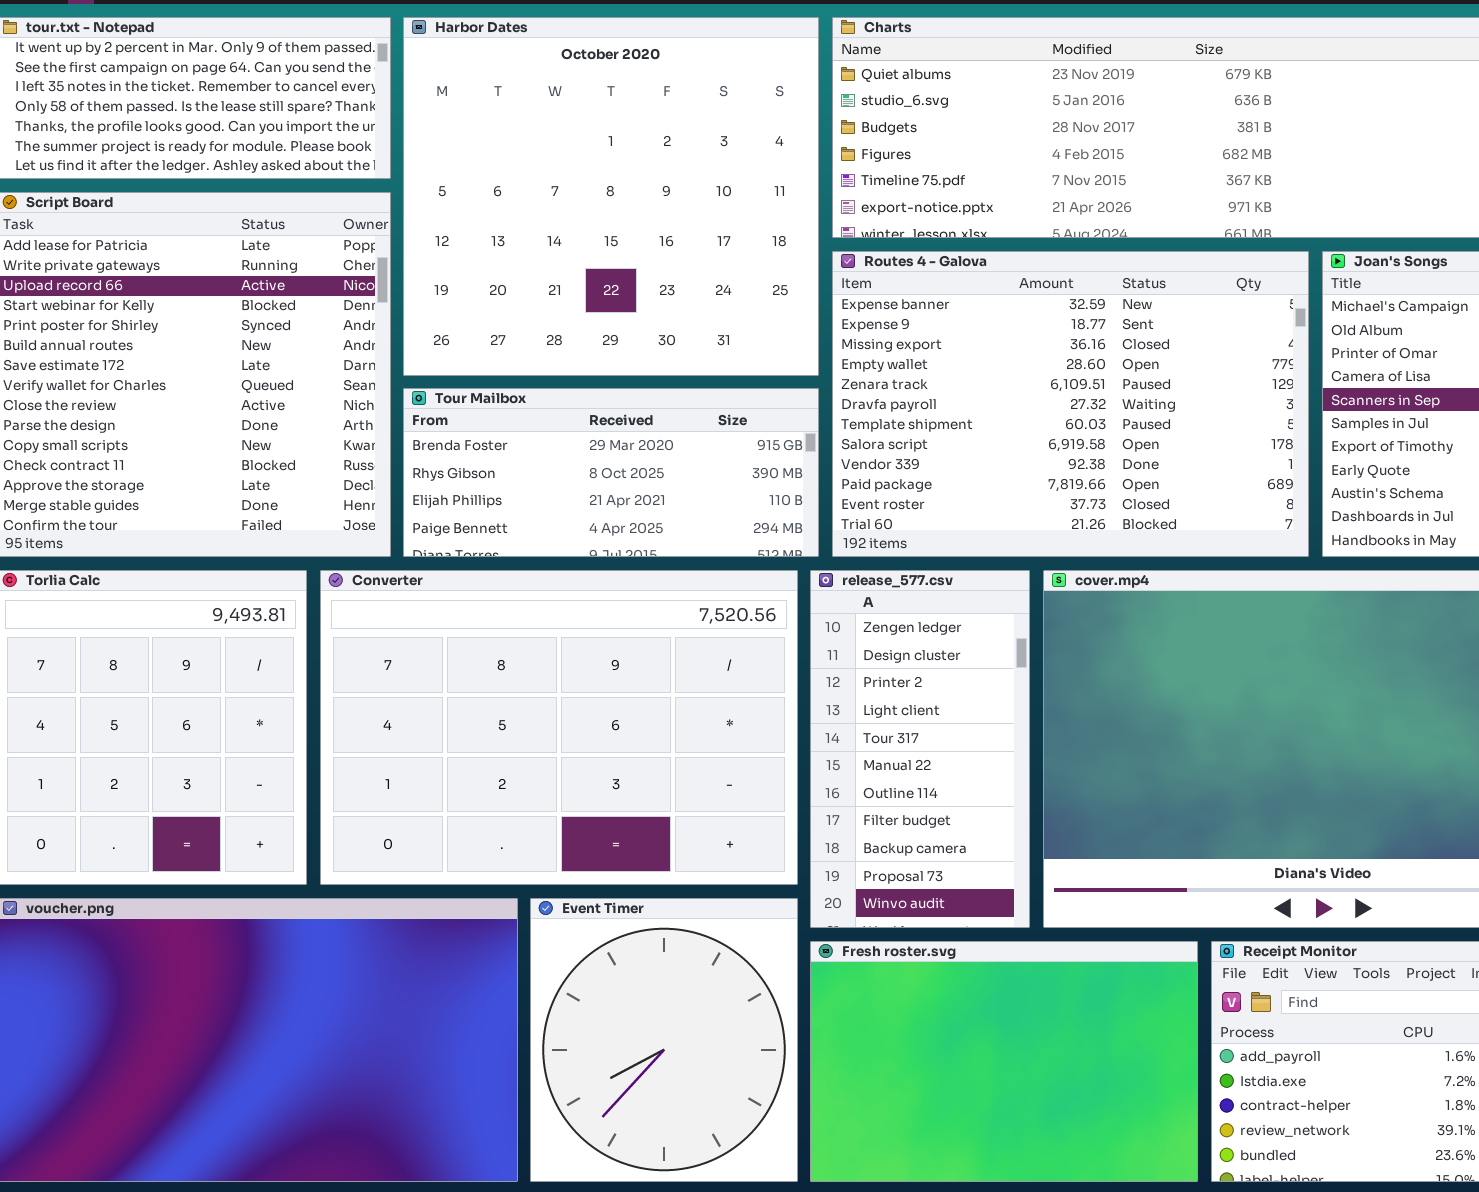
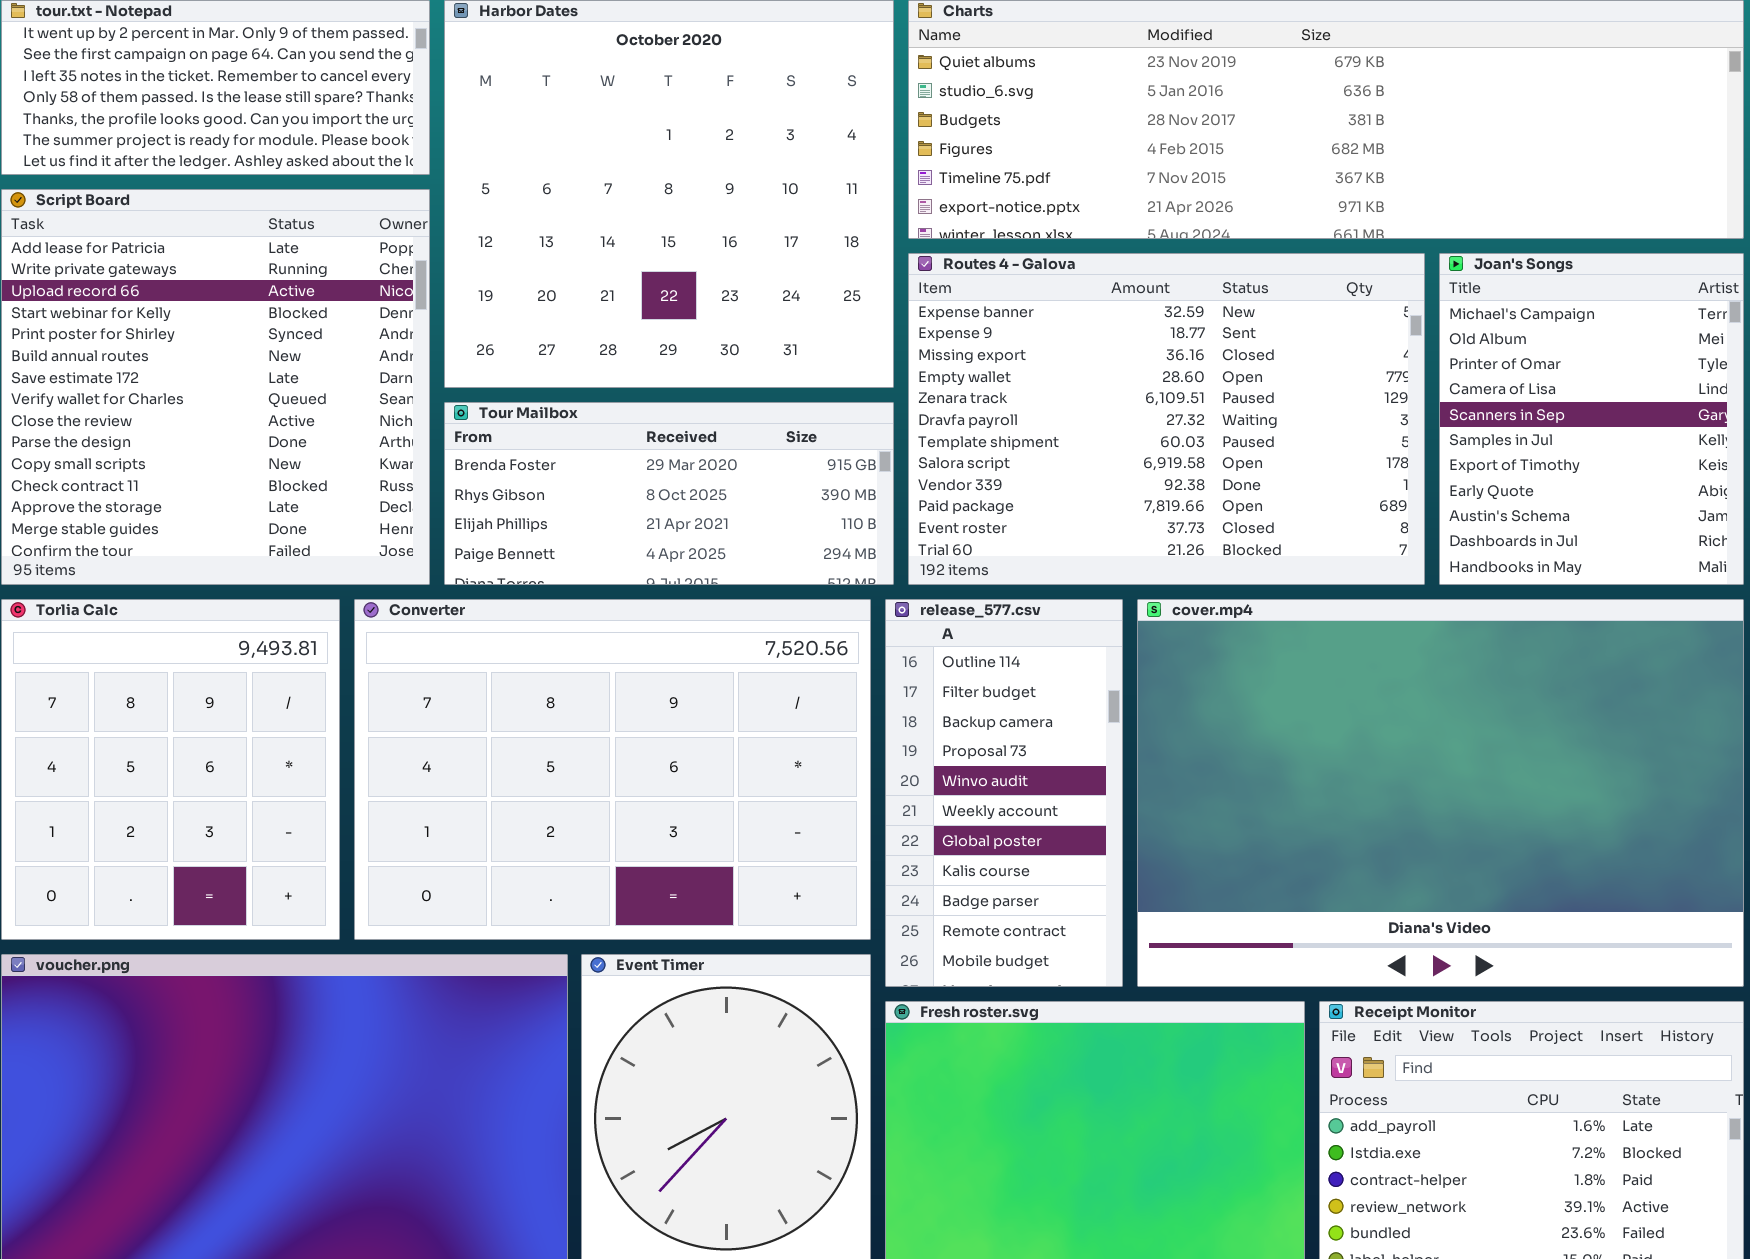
release_577.csv: [810,570,1030,928] -> [885,599,1123,987], scrolled down 6 rows

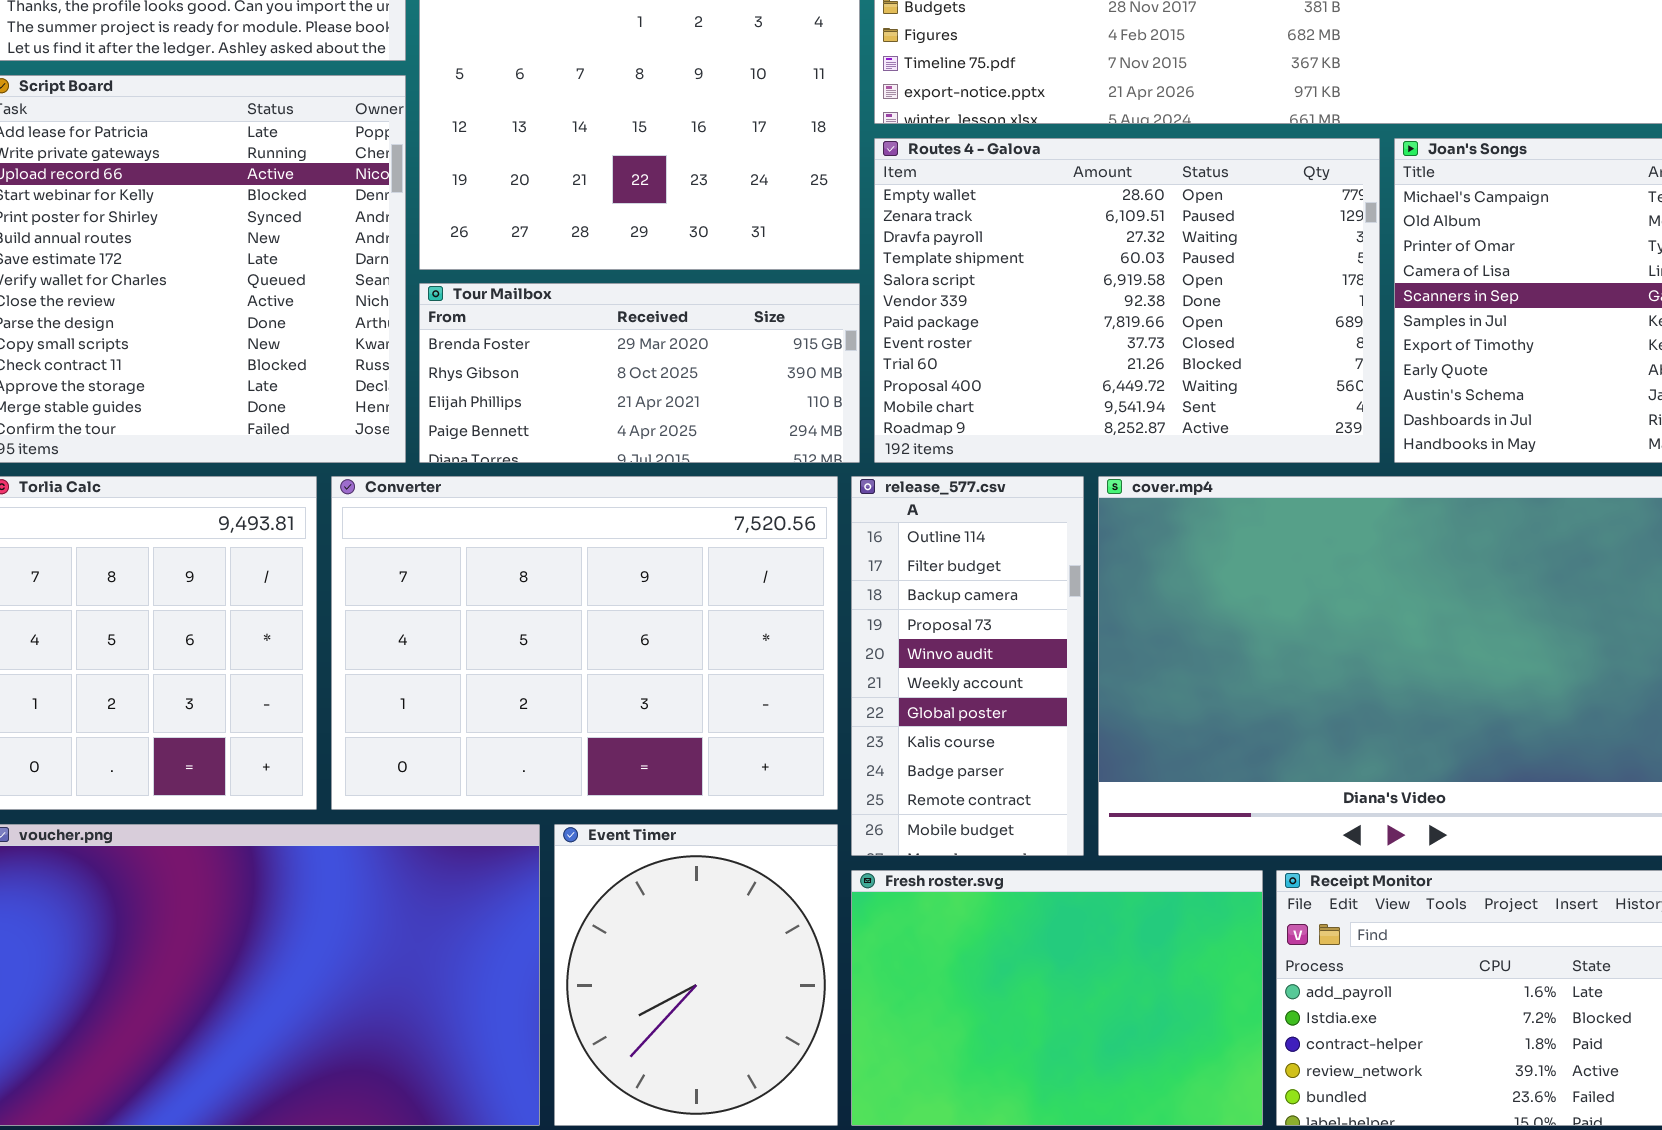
Routes 4 - Galova: [908,253,1425,585] -> [874,138,1380,463], scrolled down 3 rows

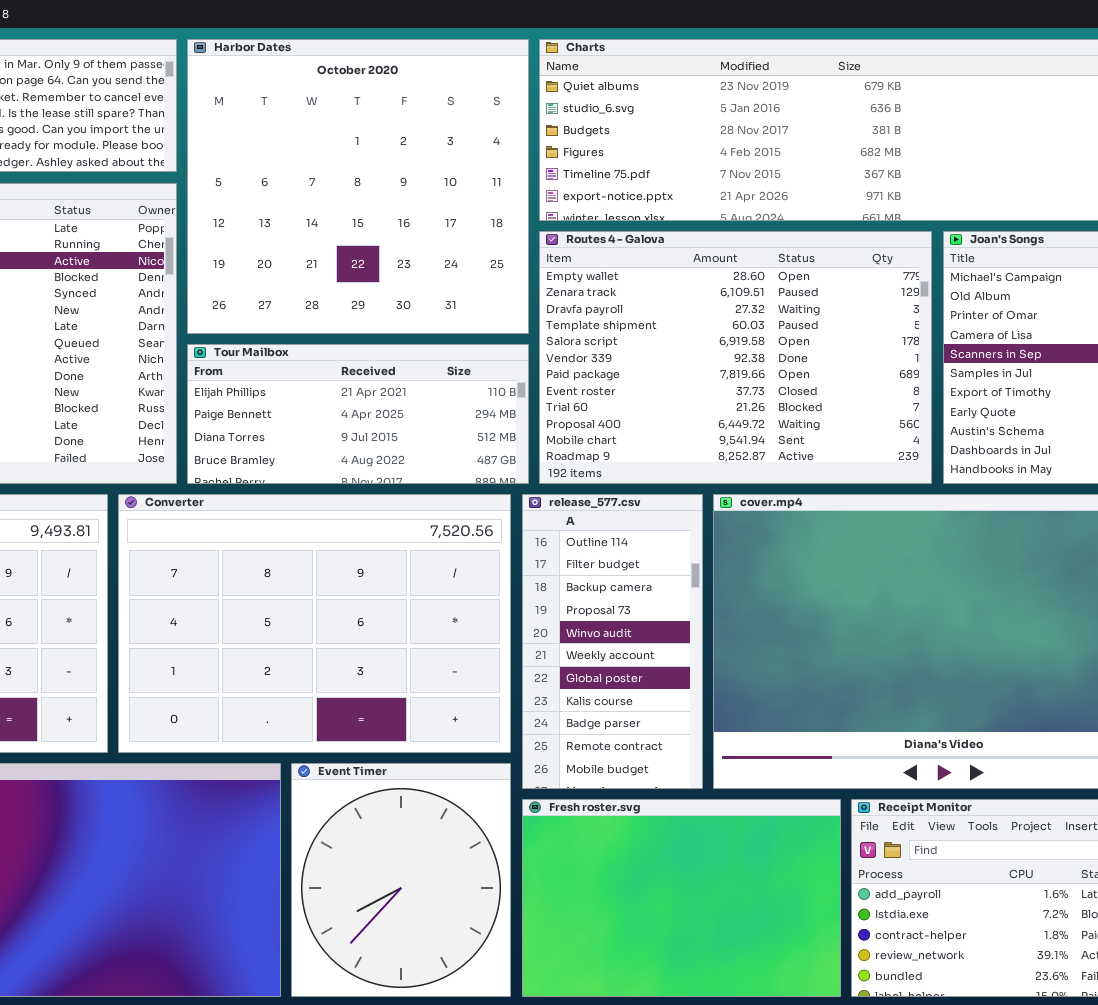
Tour Mailbox: [419,283,860,463] -> [187,344,529,484], scrolled down 2 rows

